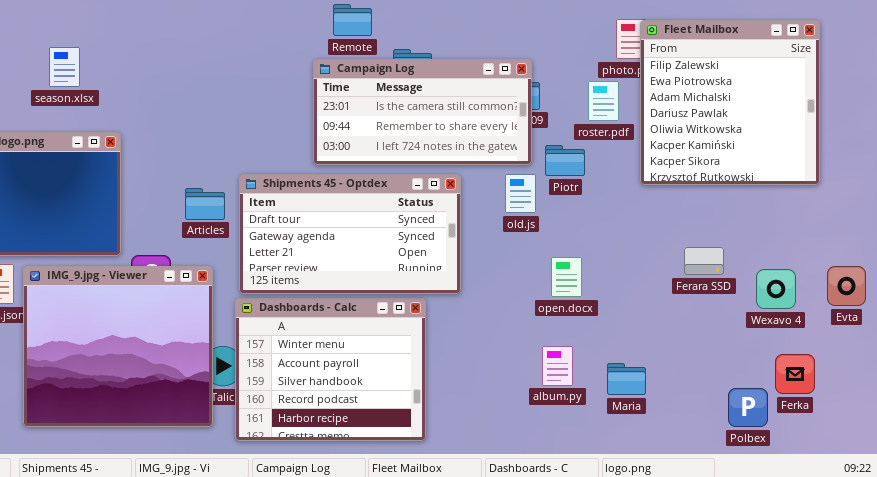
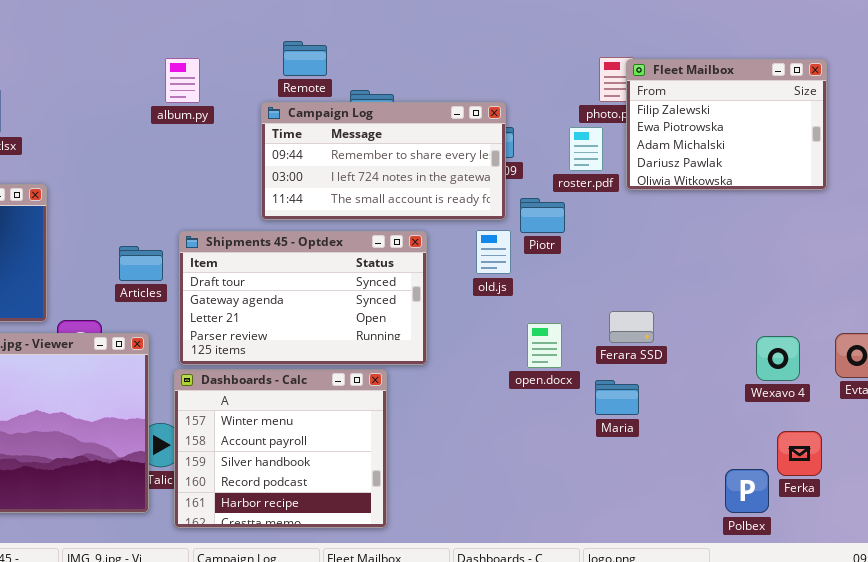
Fleet Mailbox: [640,20,820,185] -> [626,59,827,190], resized
Campaign Log: [313,59,532,165] -> [261,102,506,220], scrolled down 1 row
Ferara SSD: [684,247,724,275] -> [609,311,654,343], moved
album.py: [542,346,573,386] -> [165,58,200,103], moved
Maria: [607,363,646,395] -> [595,380,639,415], moved

